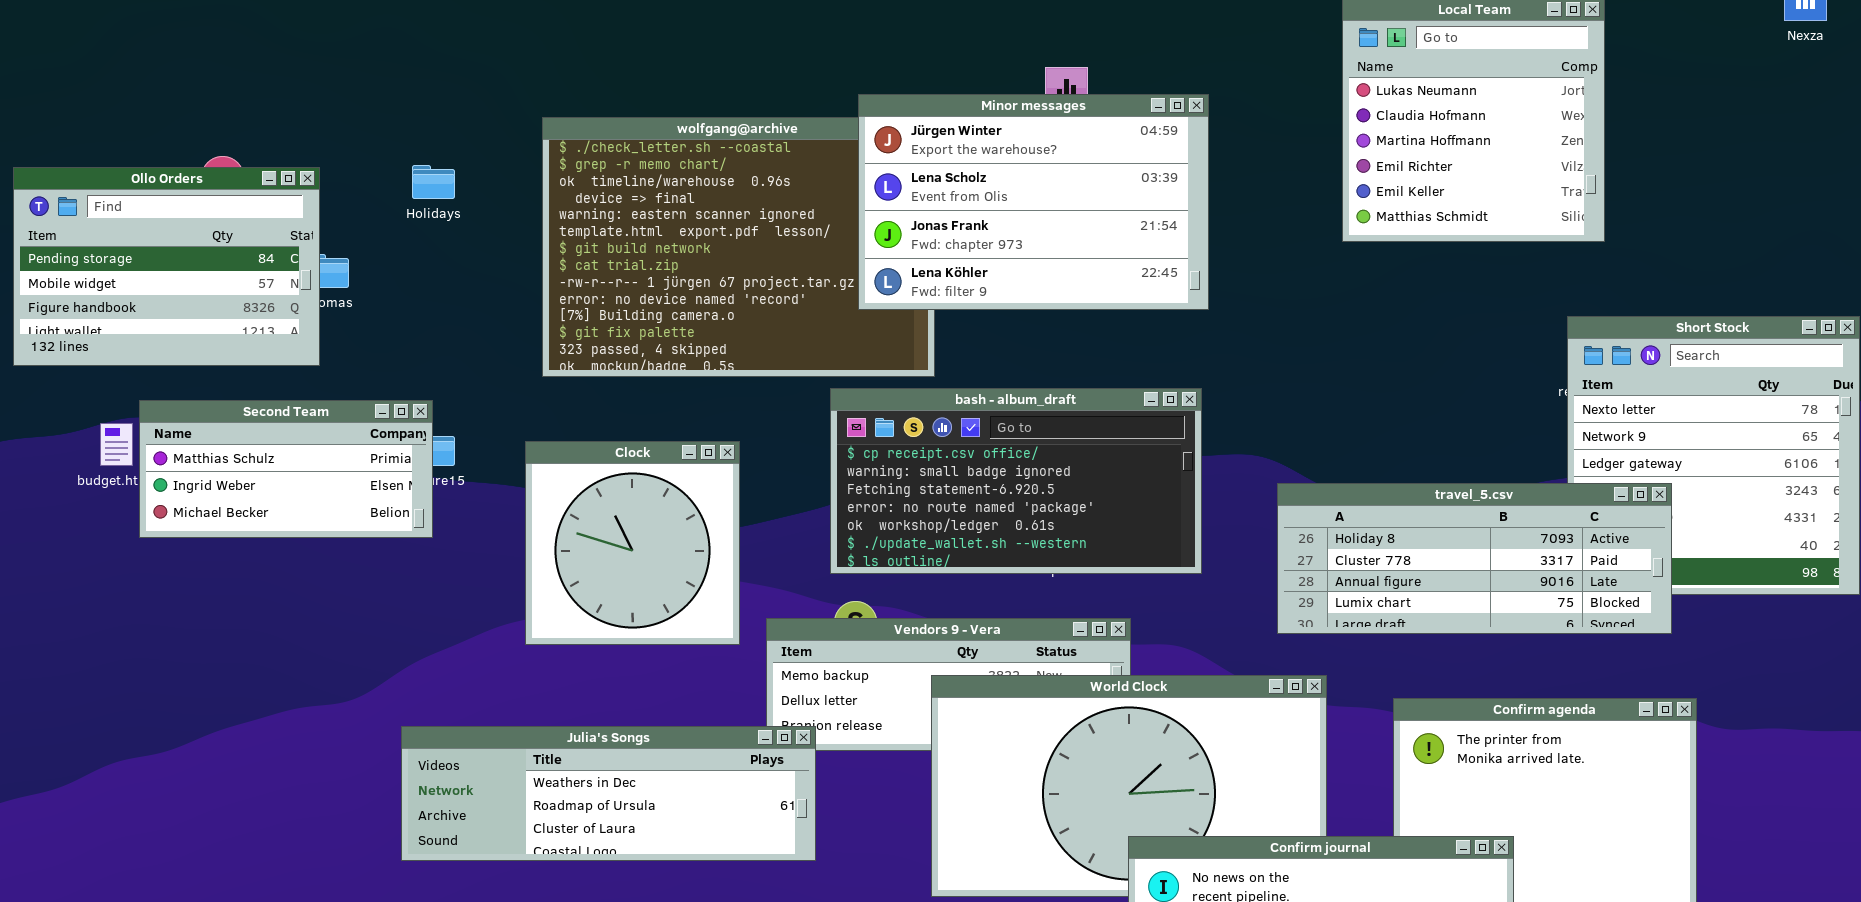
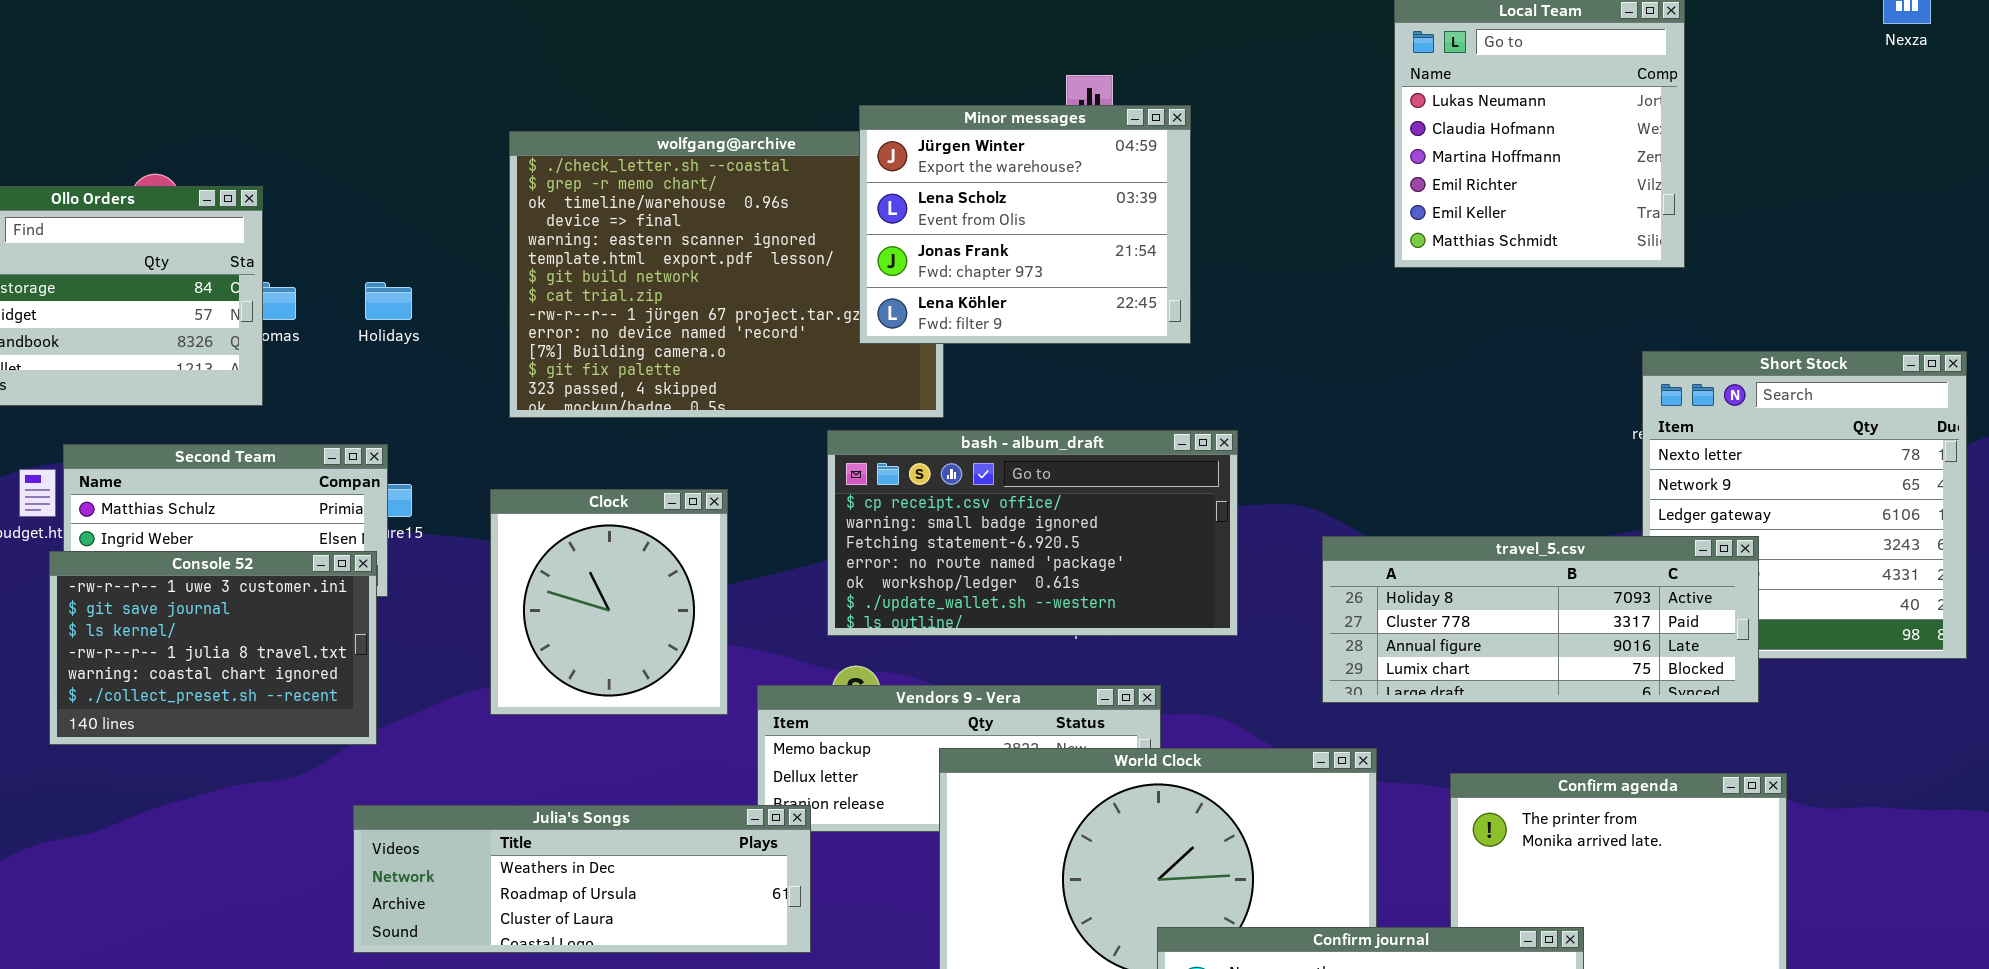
Minor messages: [858,94,1209,310] -> [859,105,1191,344], resized
Holidays: [412,165,455,199] -> [365,282,412,320], moved
Console 52: none -> [49,551,377,745], opened

